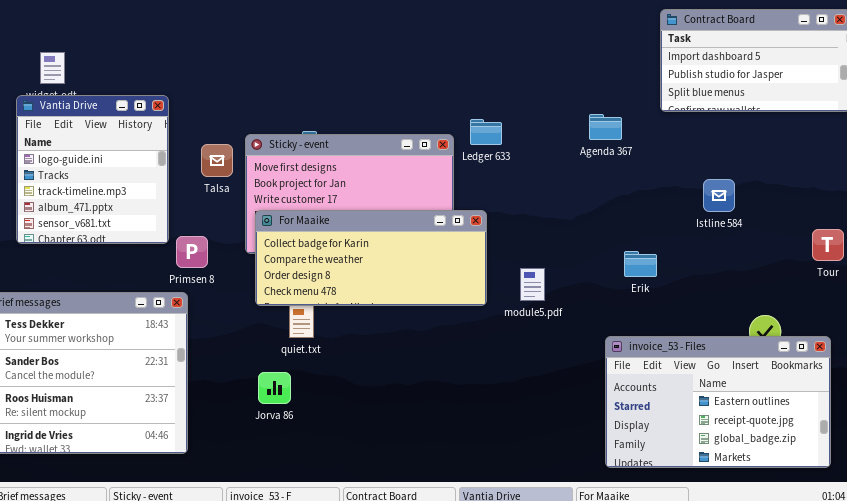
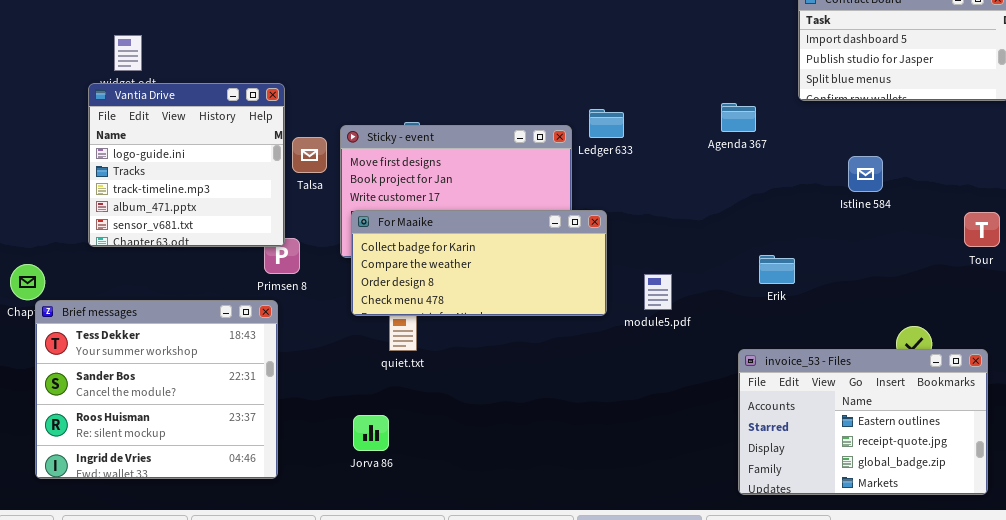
Vantia Drive: [16,95,169,244] -> [88,83,285,247], resized
Istline 584: [703,179,735,212] -> [848,156,883,192], moved
Tour: [812,229,844,261] -> [964,212,1000,247], moved
Jorva 86: [258,372,291,404] -> [353,415,389,451], moved

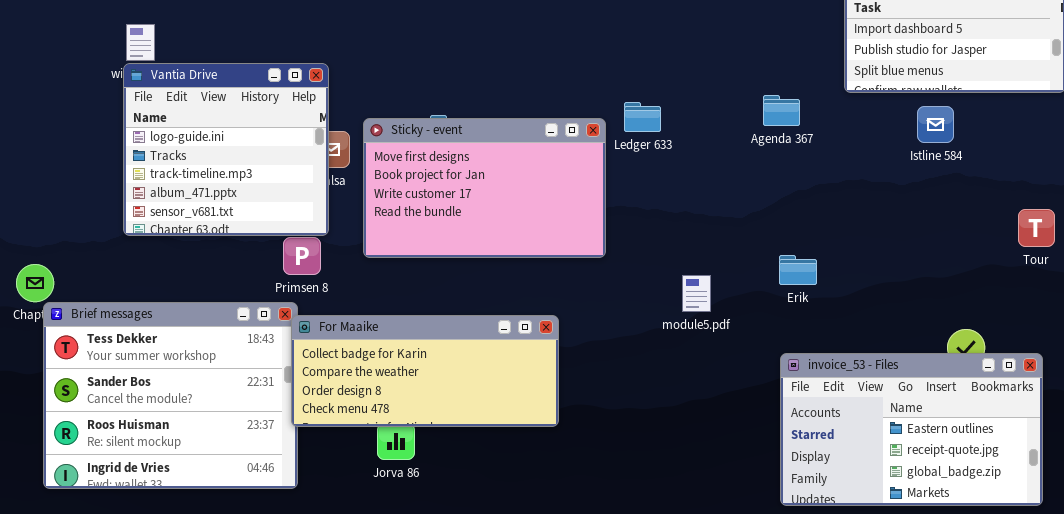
Vantia Drive: [88,83,285,247] -> [123,63,329,236], moved
Istline 584: [848,156,883,192] -> [917,106,954,143], moved
For Maaike: [351,210,607,316] -> [291,315,559,427], moved
Erik: [759,255,795,284] -> [779,255,817,285], moved

